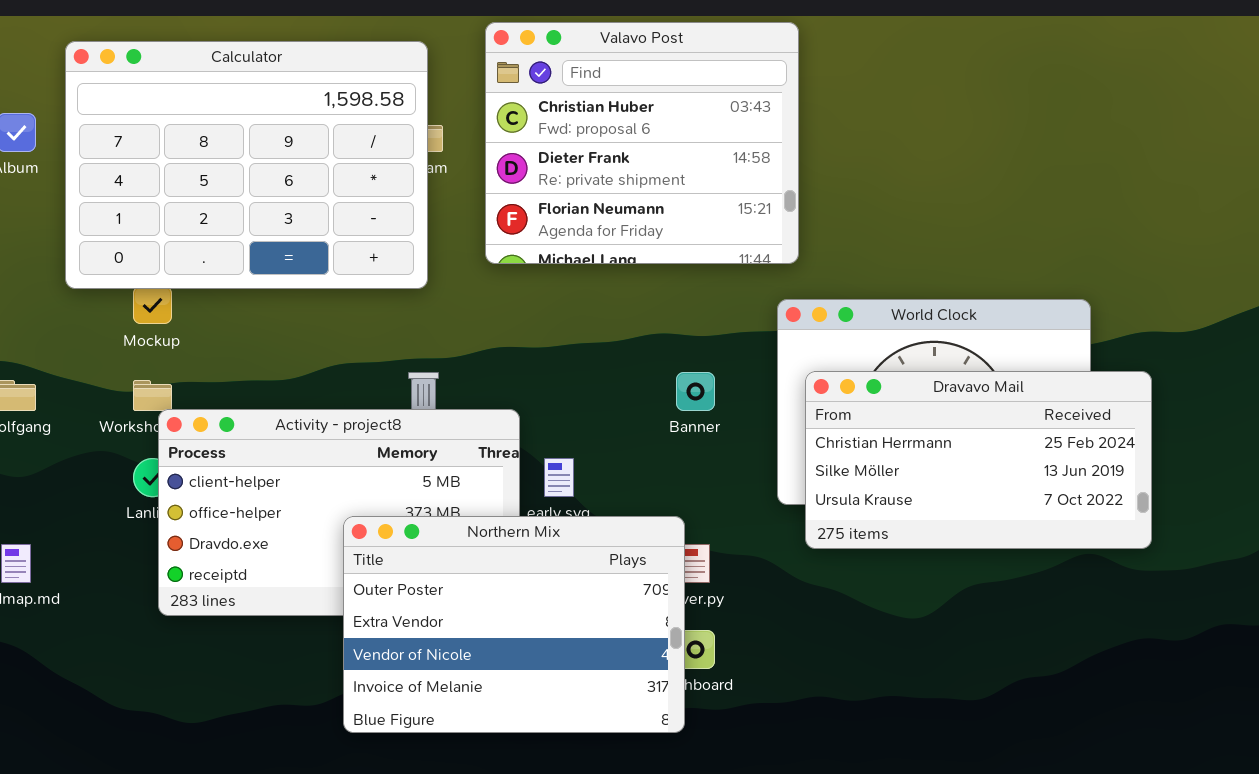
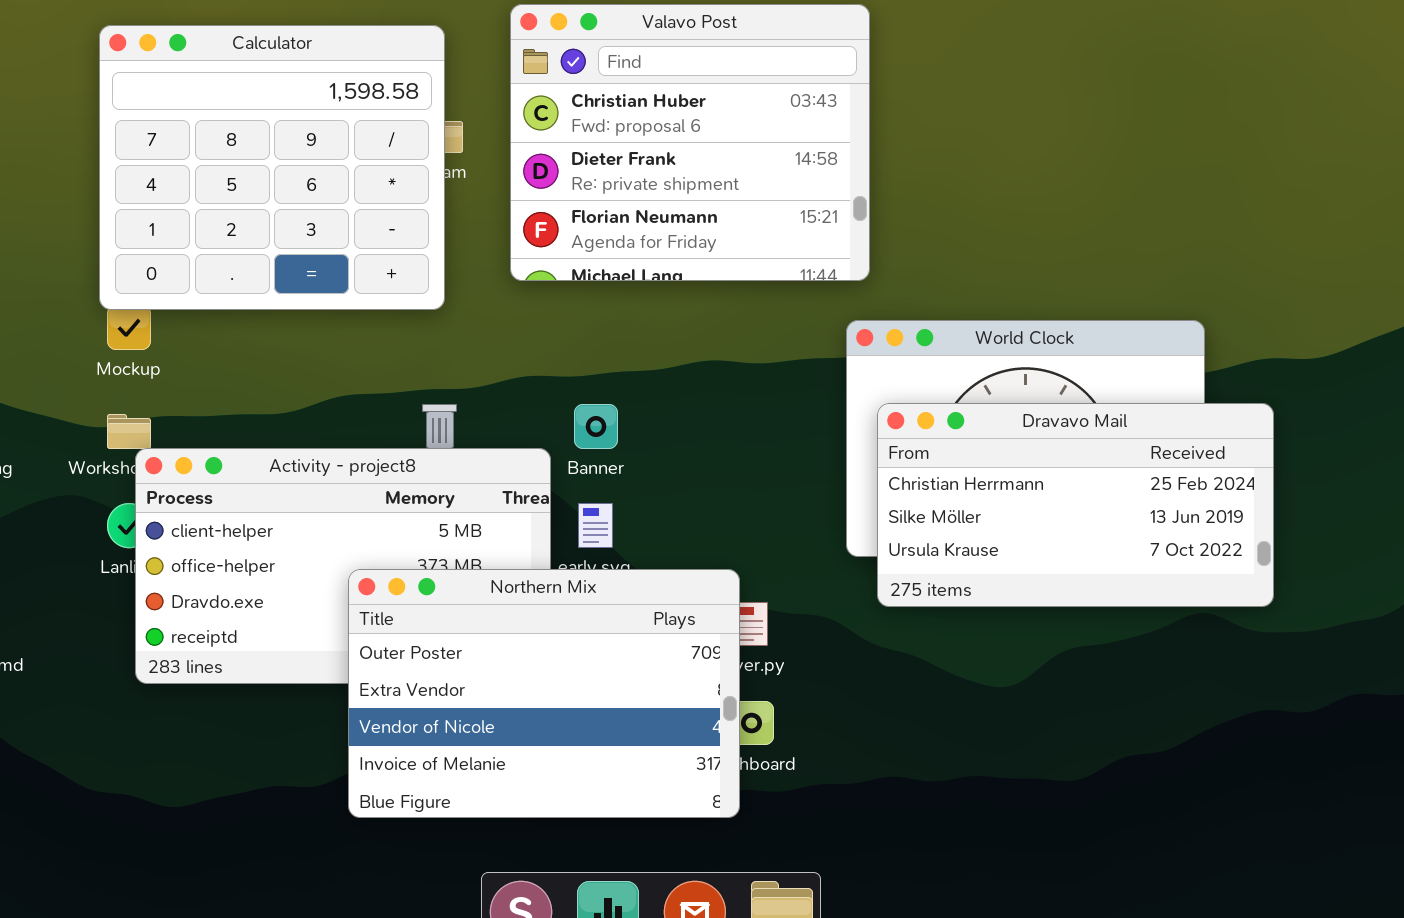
Calculator: [65,41,428,289] -> [99,25,445,310], resized
Banner: [676,372,715,411] -> [574,404,618,449], moved

